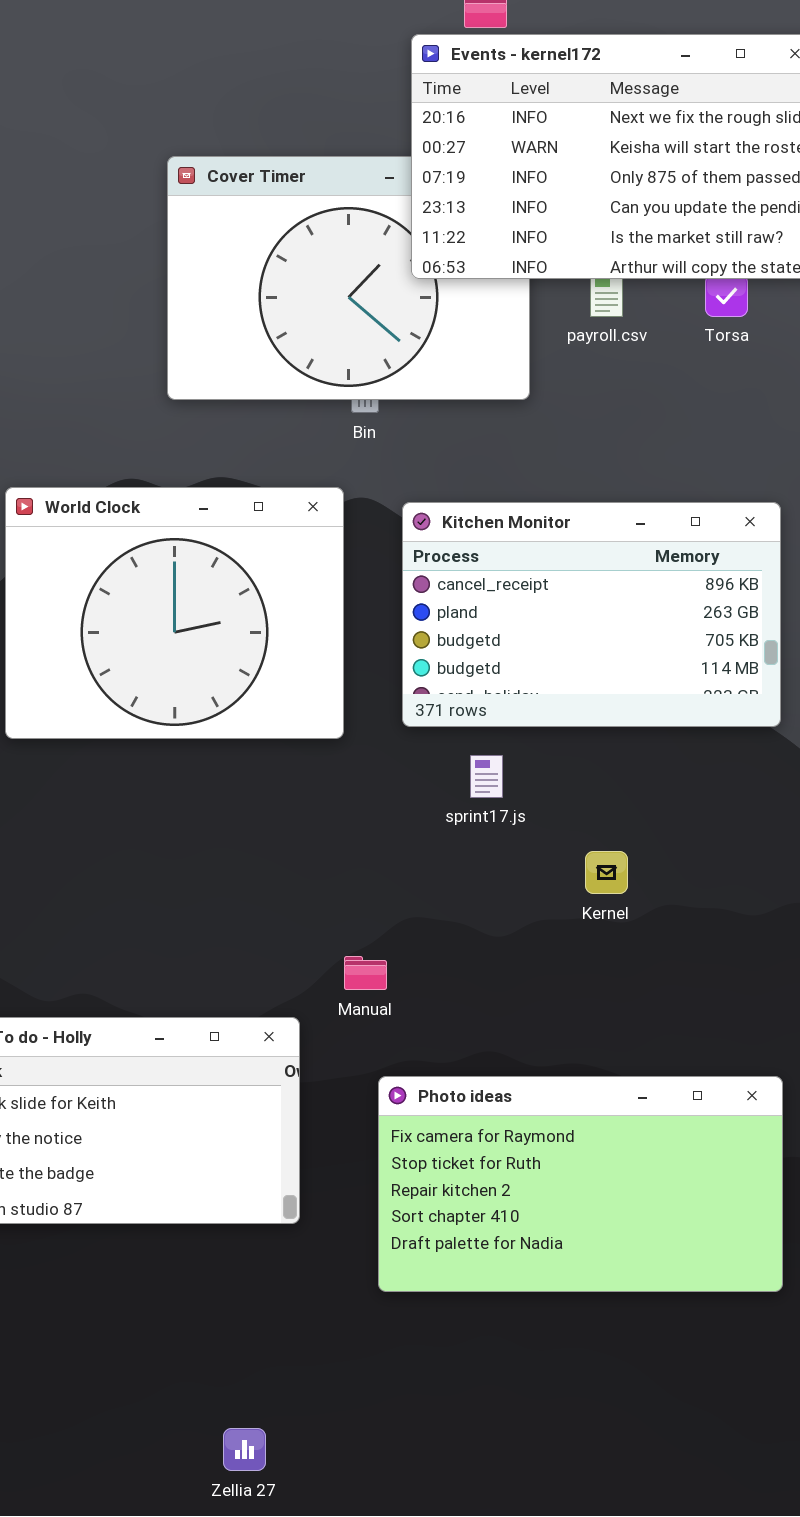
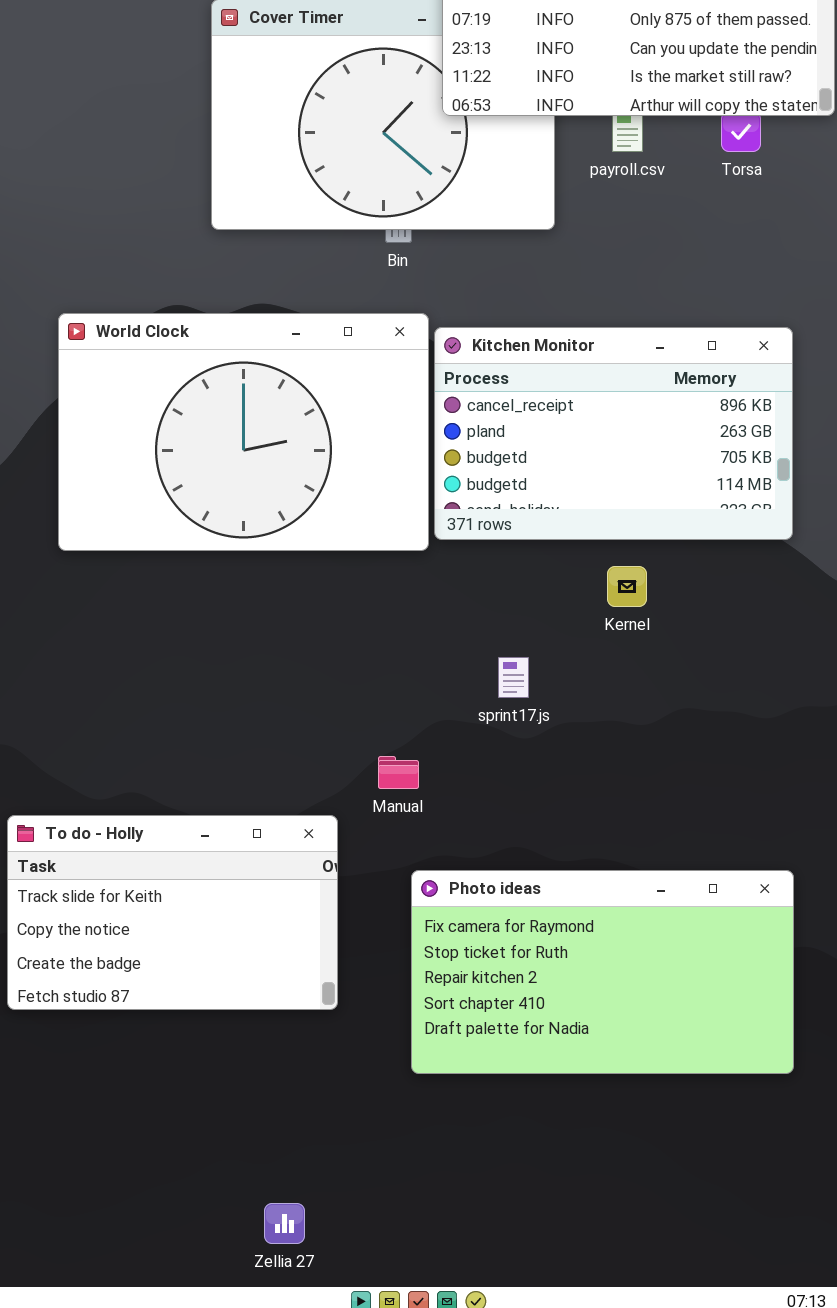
World Clock: [5,487,344,739] -> [58,313,429,551], resized
sprint17.js: [470,755,503,798] -> [498,657,529,698], moved
Kernel: [585,851,628,894] -> [607,566,647,607], moved

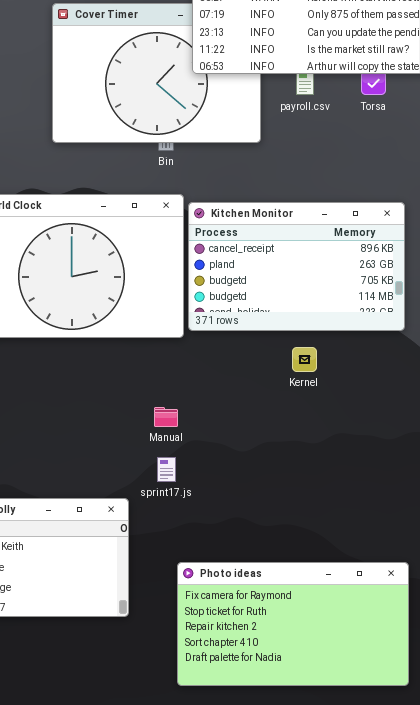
sprint17.js: [498,657,529,698] -> [157,457,176,482], moved
Manual: [378,756,419,789] -> [154,407,178,427], moved
Photo ideas: [411,870,794,1074] -> [177,562,409,686], moved

